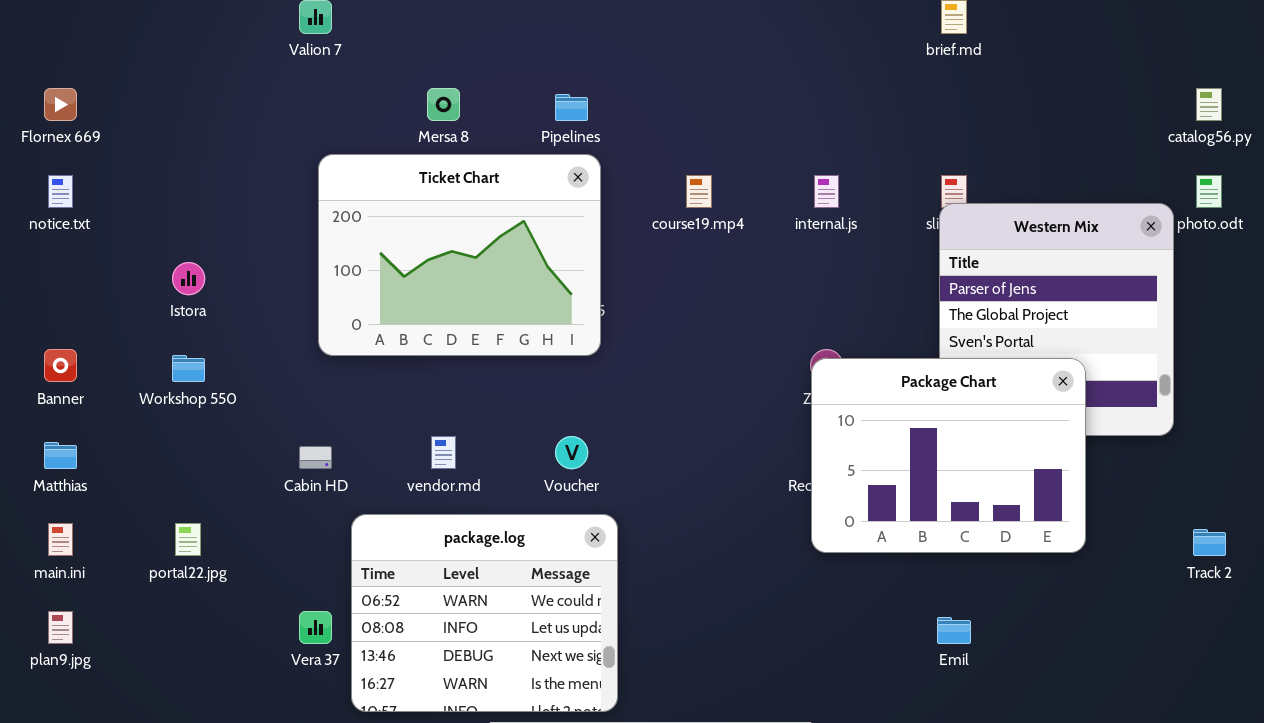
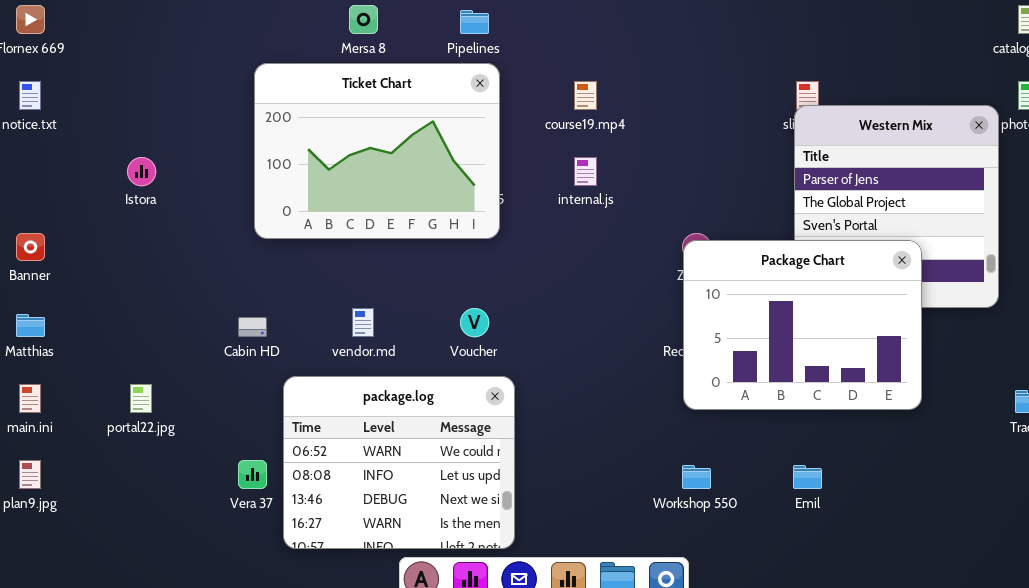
internal.js: [814,175,839,208] -> [574,157,597,186], moved
Workshop 550: [172,355,205,382] -> [682,465,711,489], moved

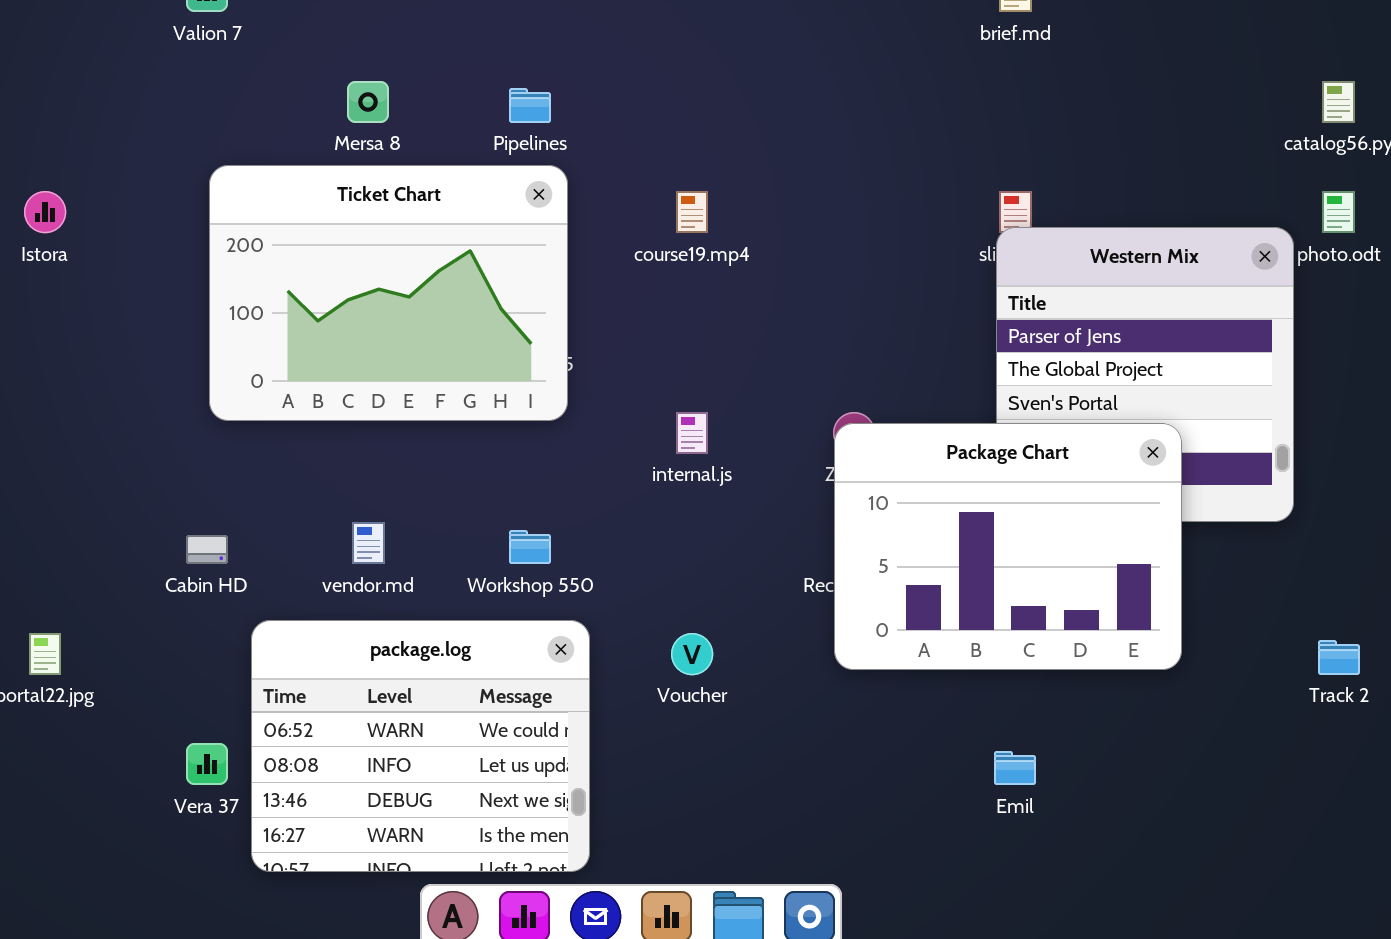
Istora: [127,157,156,186] -> [24,191,66,233], moved
internal.js: [574,157,597,186] -> [676,412,708,454], moved
Voucher: [460,308,489,337] -> [671,633,713,675], moved
Workshop 550: [682,465,711,489] -> [509,530,551,564], moved

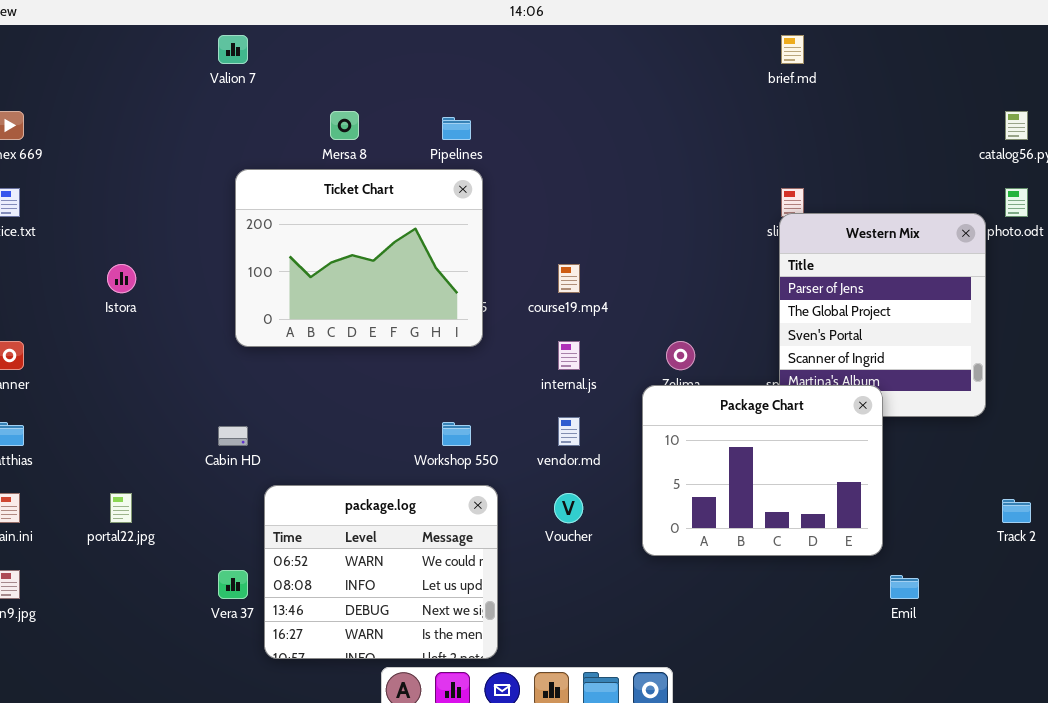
Istora: [24,191,66,233] -> [107,264,136,293], moved
course19.mp4: [676,191,708,233] -> [558,264,580,293], moved
Package Chart: [834,423,1182,670] -> [642,385,883,556], moved
vendor.md: [352,522,385,564] -> [558,417,580,446], moved
Emil: [994,751,1036,785] -> [890,575,919,599], moved

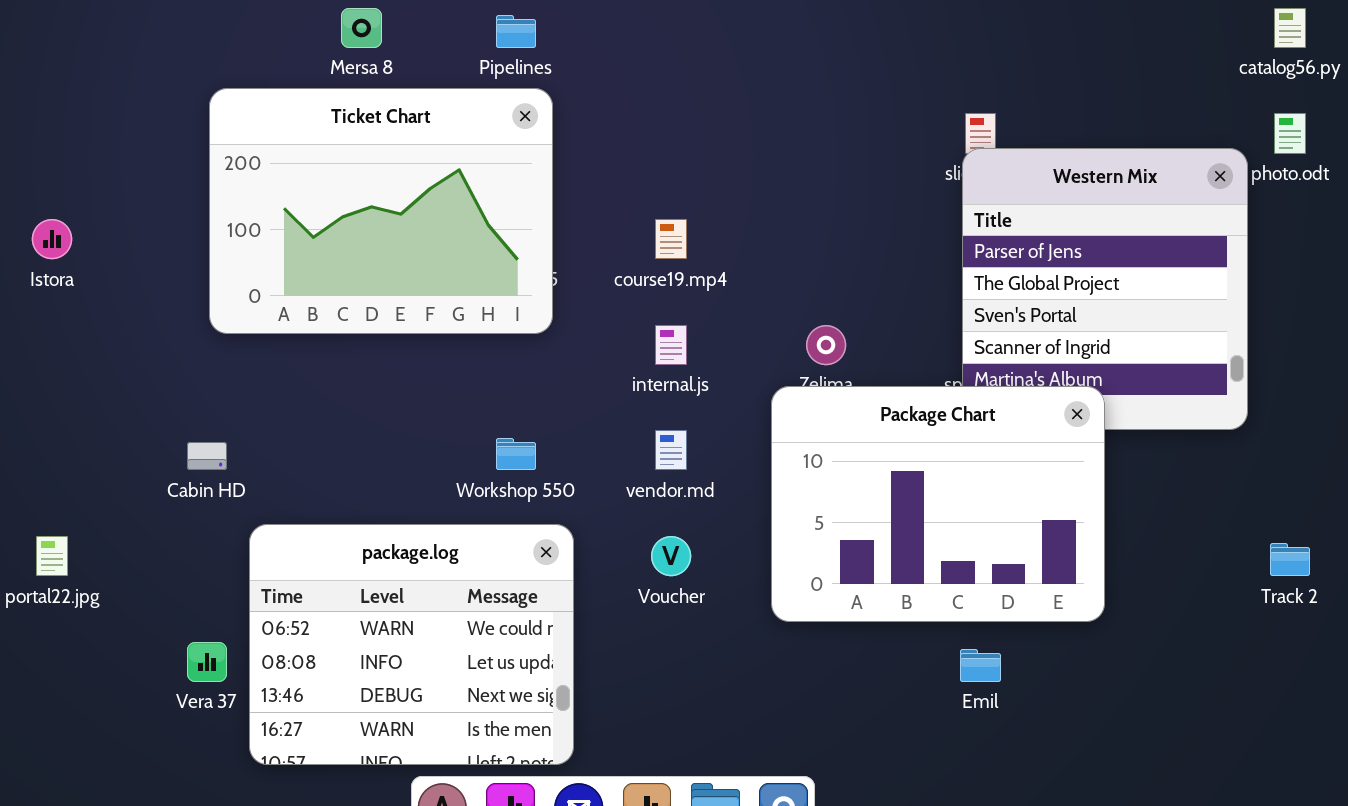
Emil: [890,575,919,599] -> [960,649,1001,682], moved

